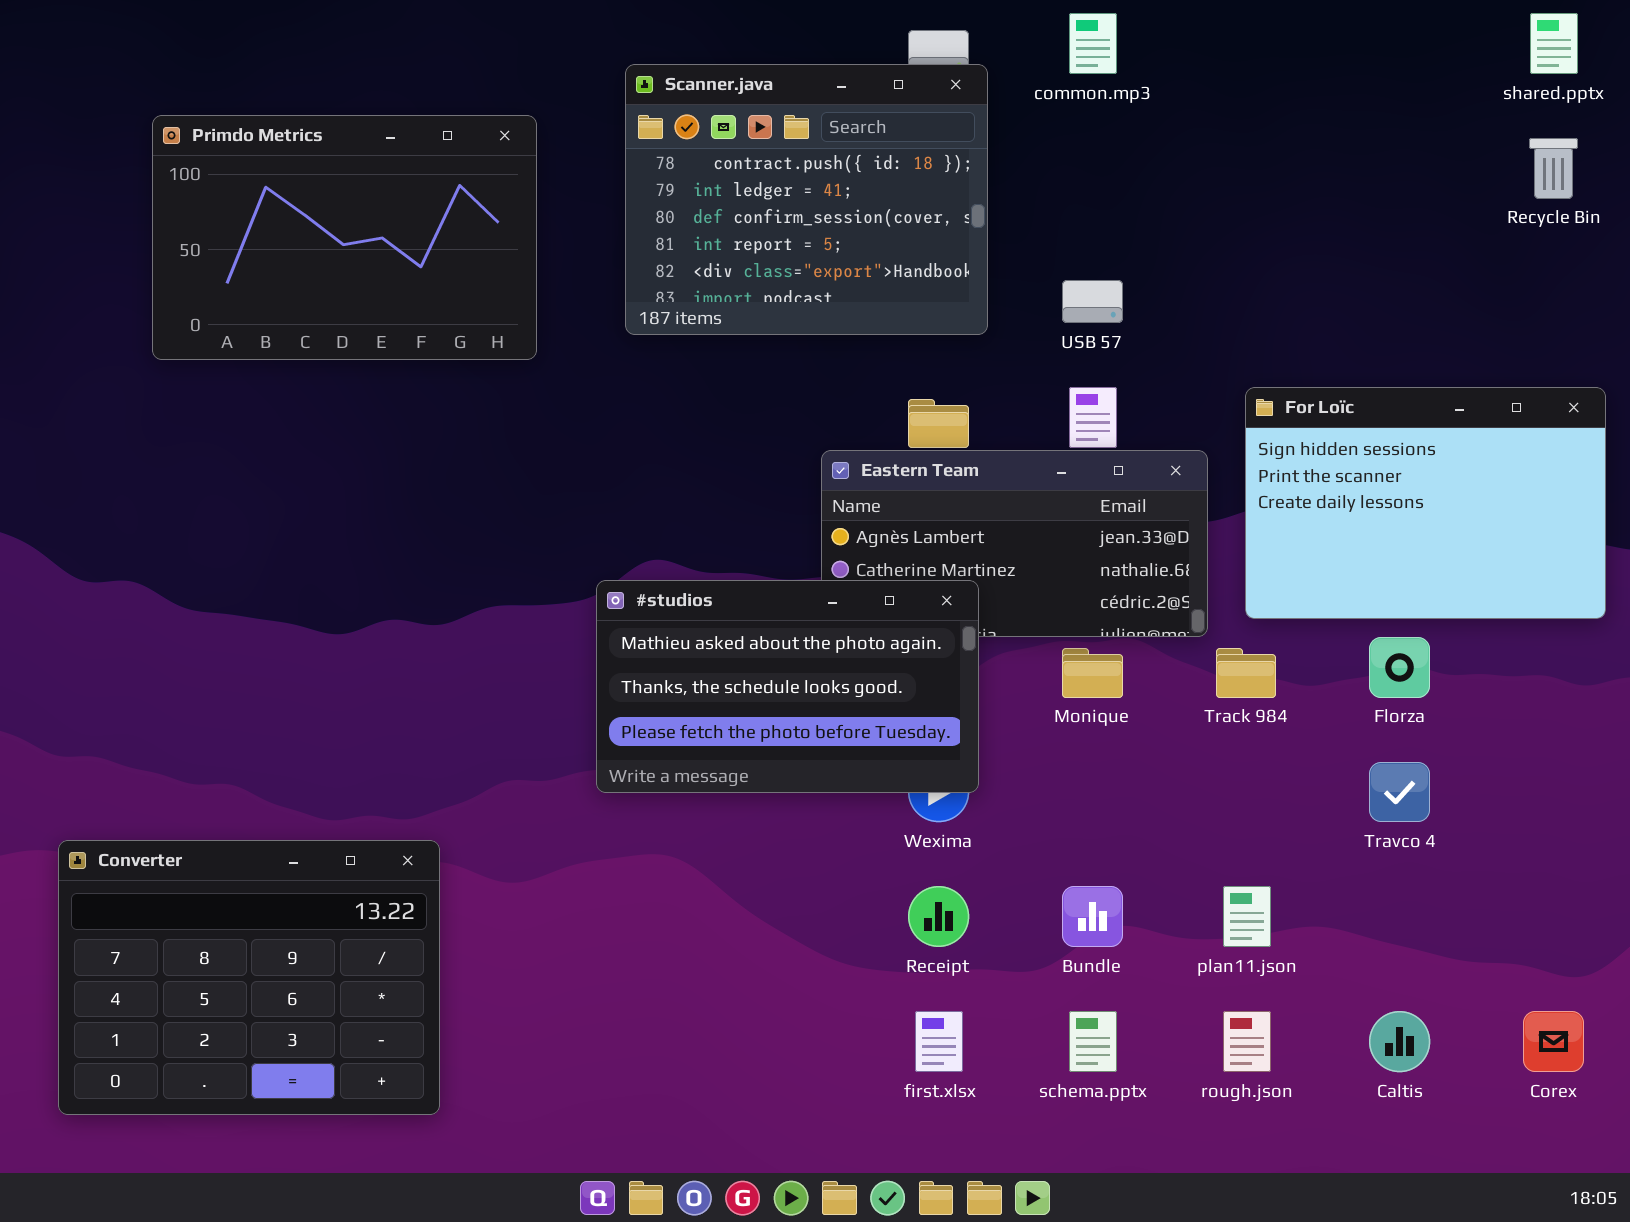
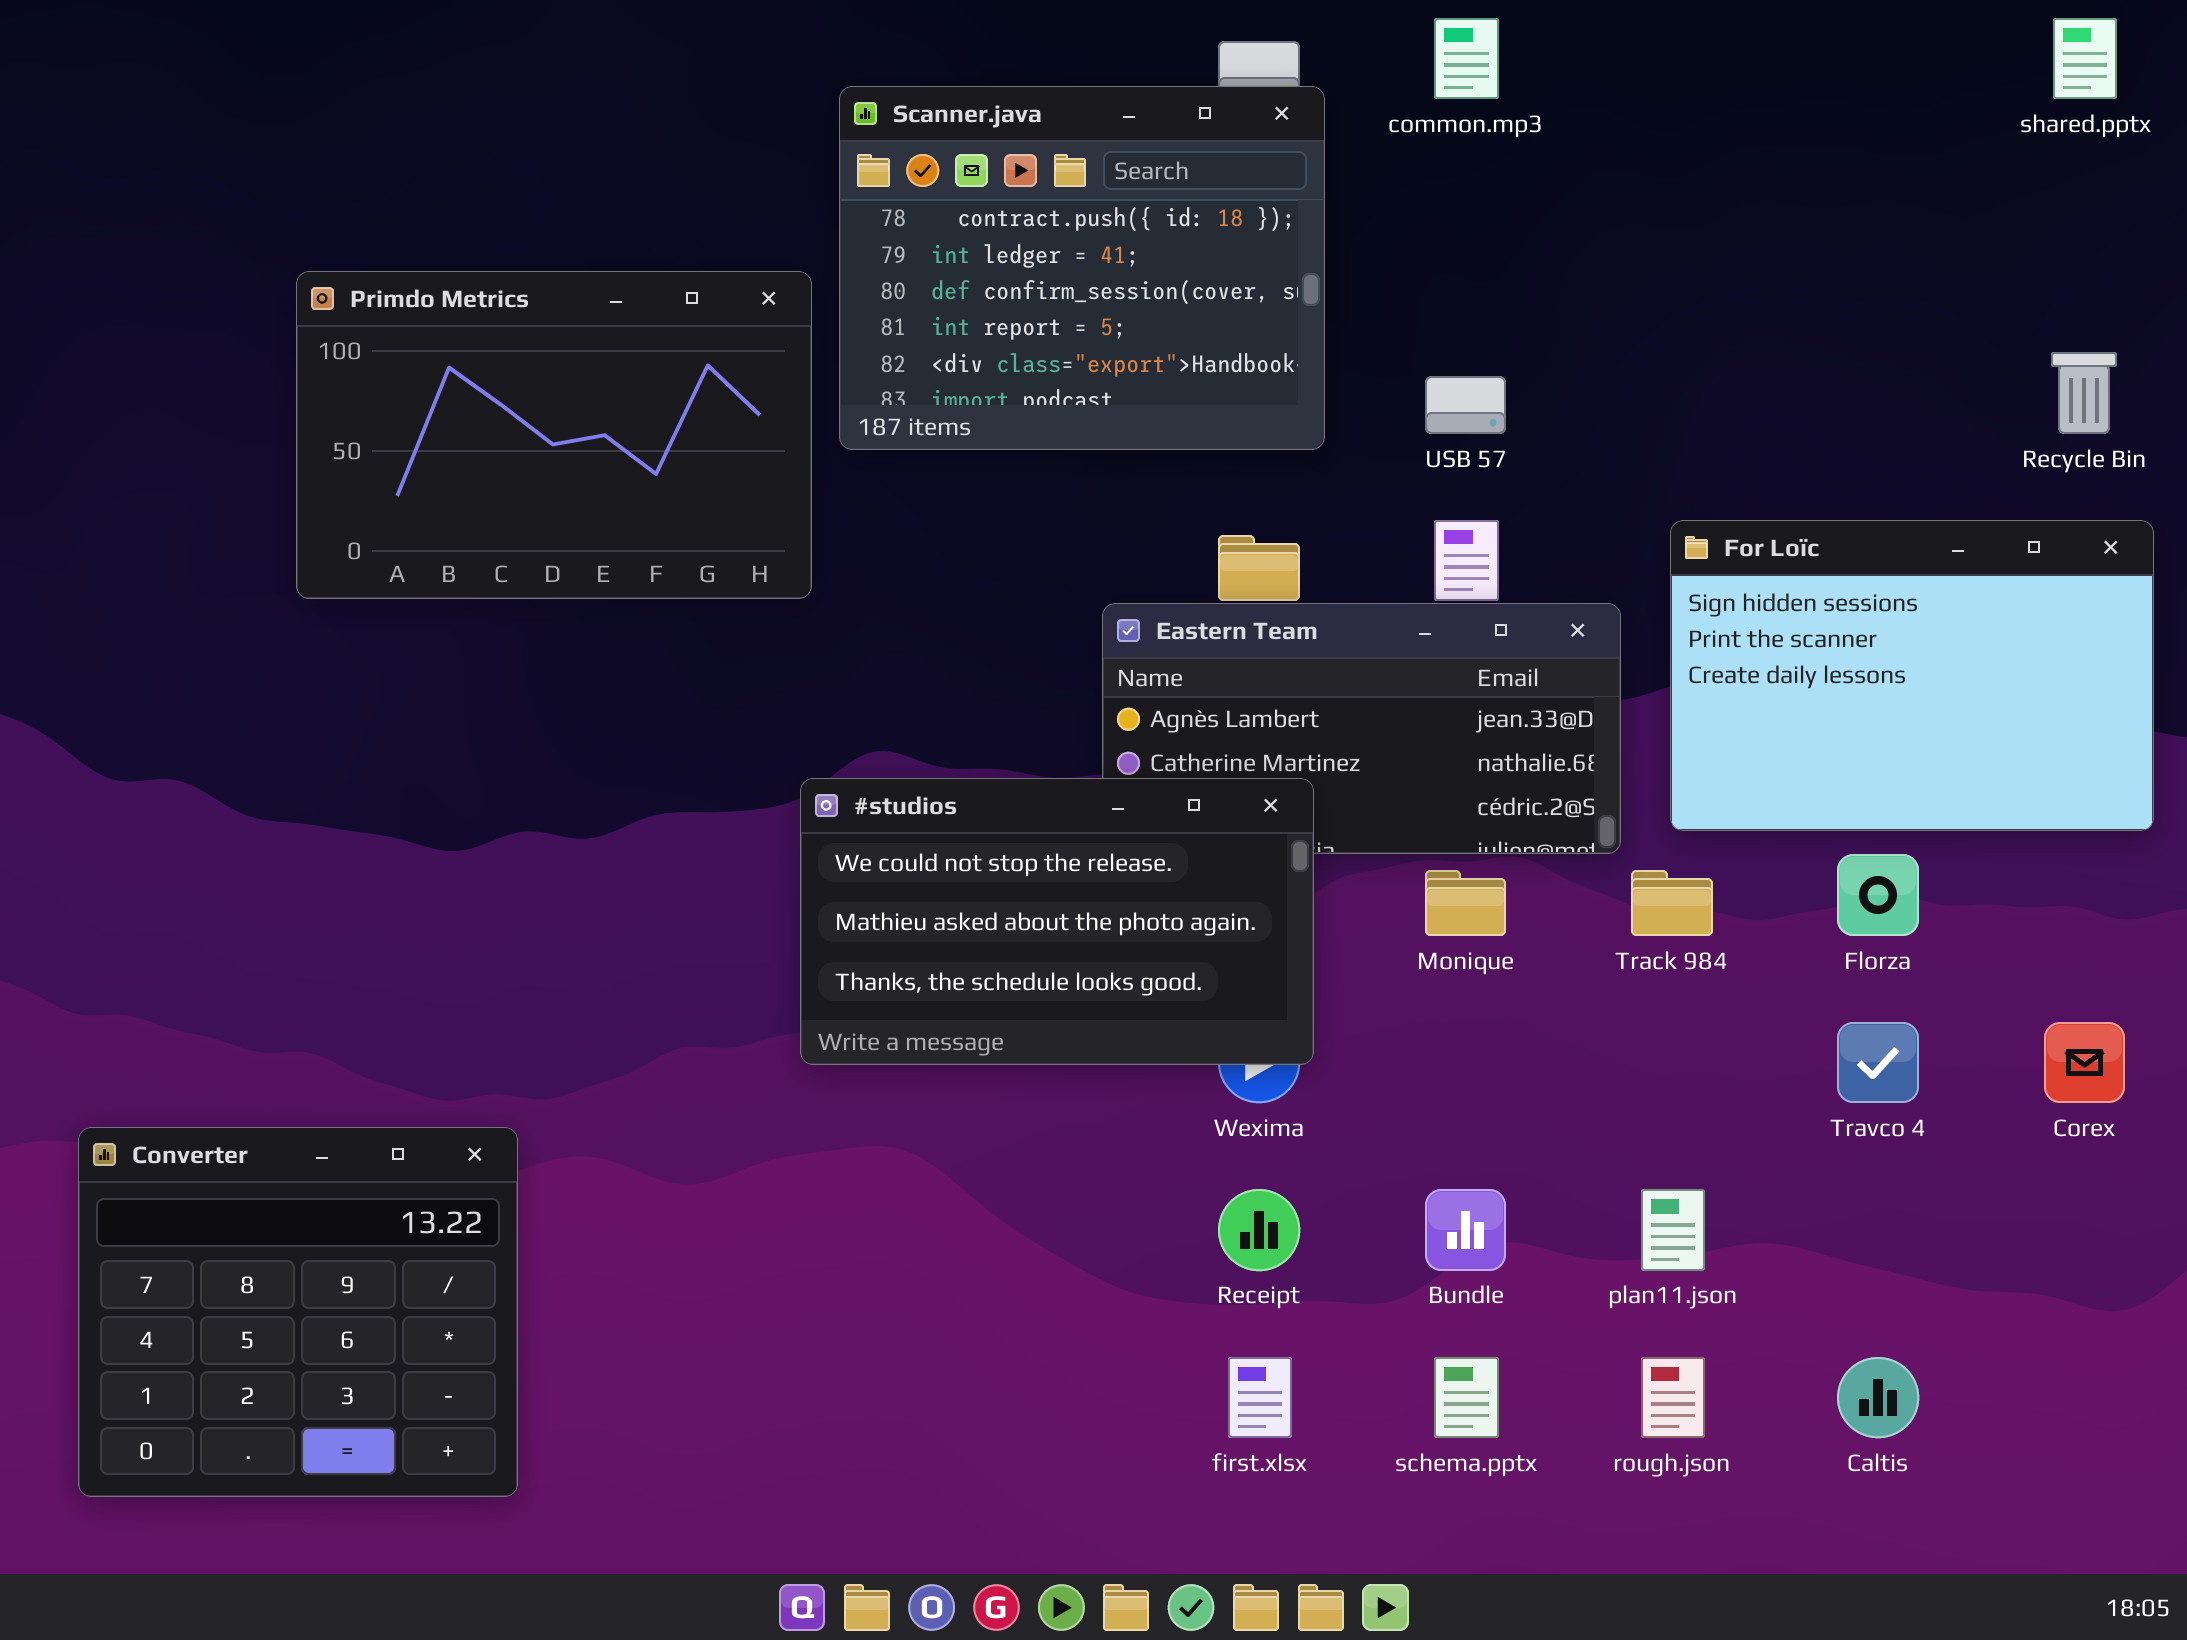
Primdo Metrics: [152,115,537,360] -> [296,271,812,599], moved
Recycle Bin: [1529,138,1578,199] -> [2051,352,2117,434], moved
#studios: [596,580,979,793] -> [800,778,1314,1065], scrolled up 1 row
Converter: [58,840,440,1115] -> [78,1127,518,1497], resized
Corex: [1523,1011,1584,1072] -> [2044,1022,2125,1103], moved

